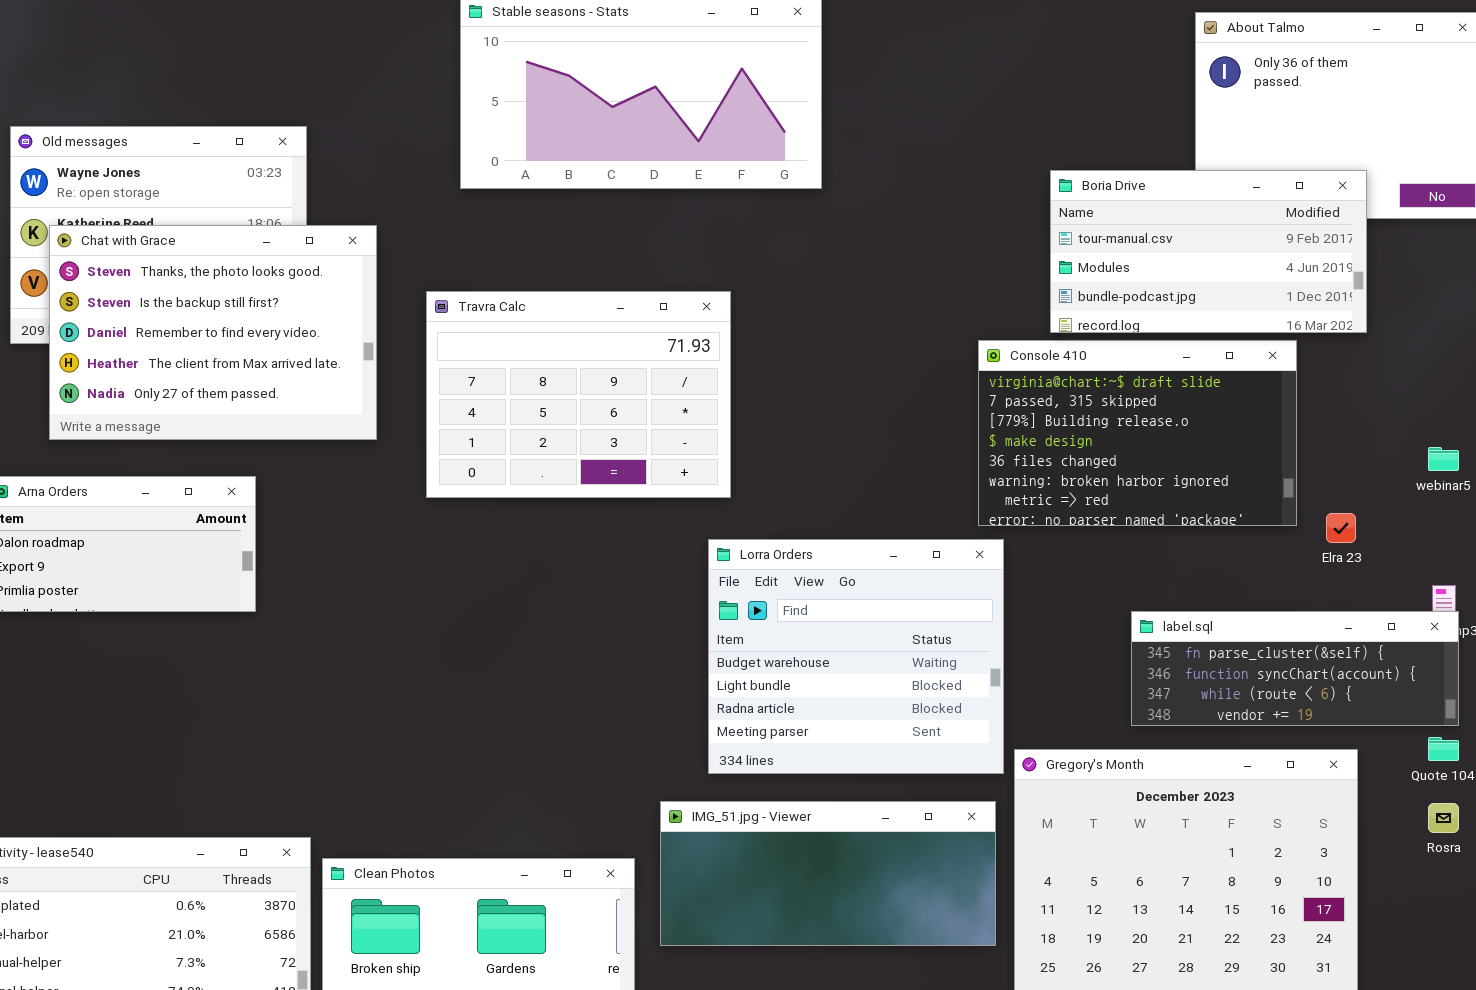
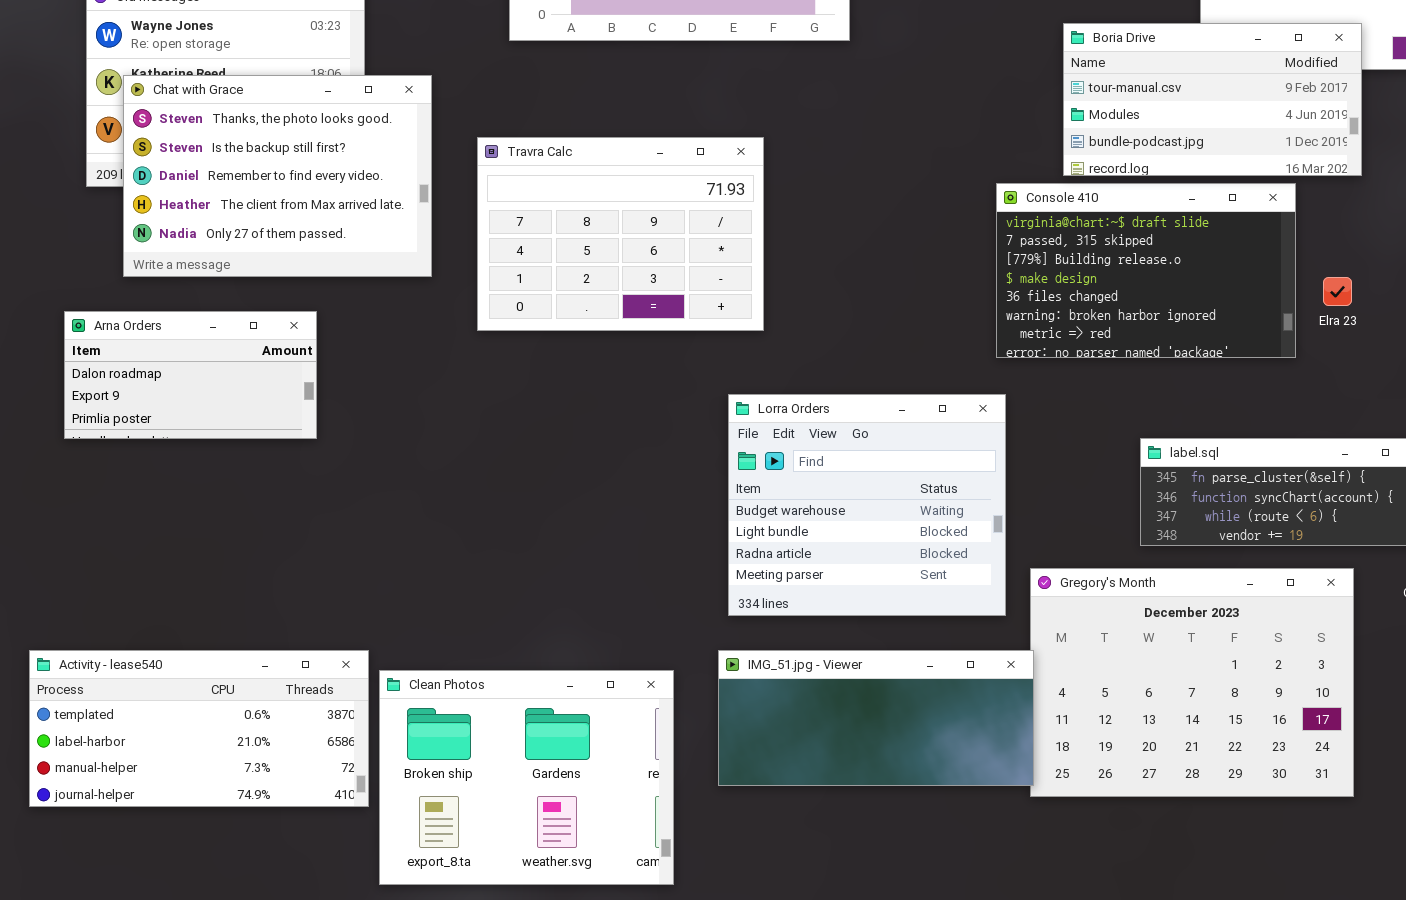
Elra 23: [1326,513,1356,543] -> [1323,277,1352,306], moved
Lorra Orders: [708,539,1004,774] -> [728,394,1006,616], moved
IMG_51.jpg - Viewer: [660,801,996,946] -> [718,650,1034,786], moved

